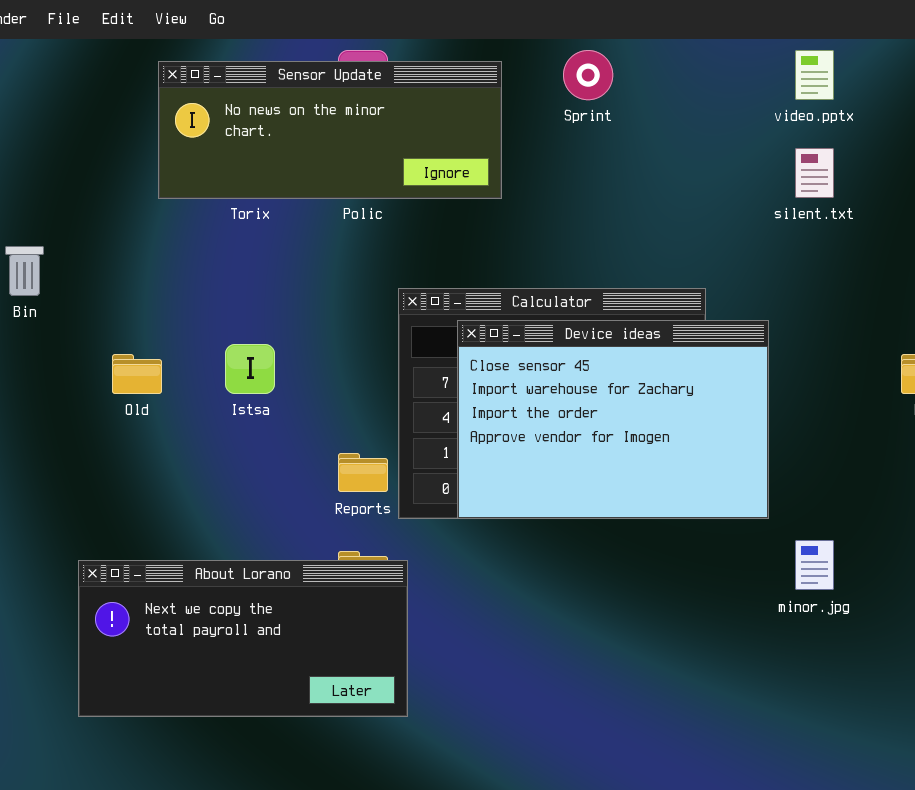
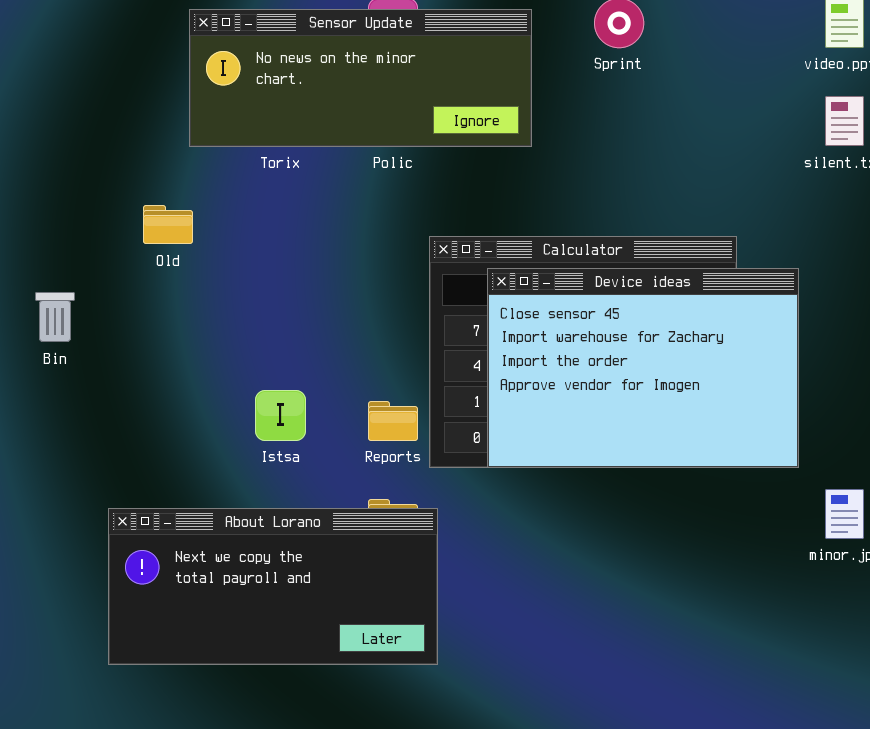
Bin: [5,246,44,296] -> [35,292,75,342], moved
Istsa: [225,344,275,394] -> [255,390,306,441], moved
Old: [112,354,162,394] -> [143,205,193,244], moved

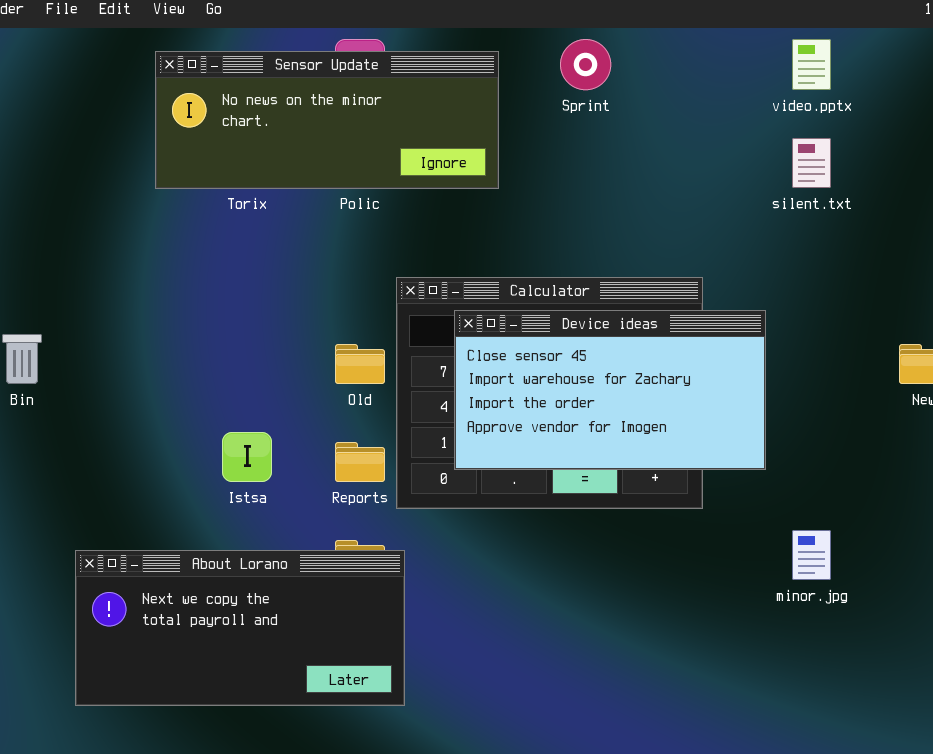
Old: [143,205,193,244] -> [335,344,385,384], moved
Device ideas: [487,268,799,468] -> [454,310,766,470], resized

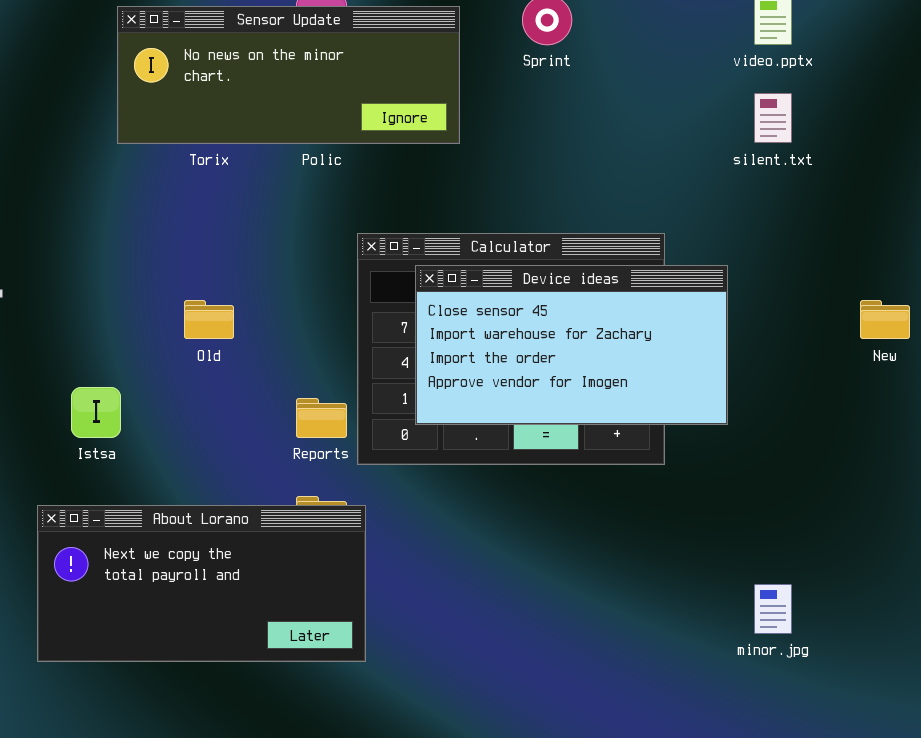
Old: [335,344,385,384] -> [184,300,234,339], moved
Istsa: [222,432,272,482] -> [71,387,121,438], moved
minor.jpg: [792,530,831,580] -> [754,584,792,634], moved

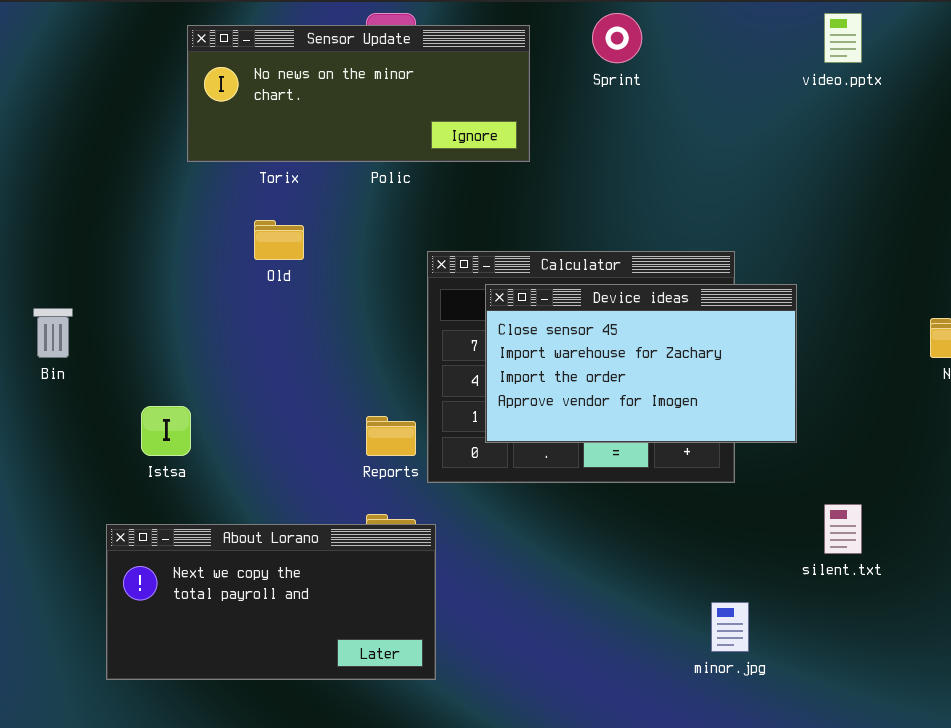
silent.txt: [754,93,792,143] -> [824,504,862,554], moved
Old: [184,300,234,339] -> [254,220,304,260], moved
minor.jpg: [754,584,792,634] -> [711,602,749,652], moved

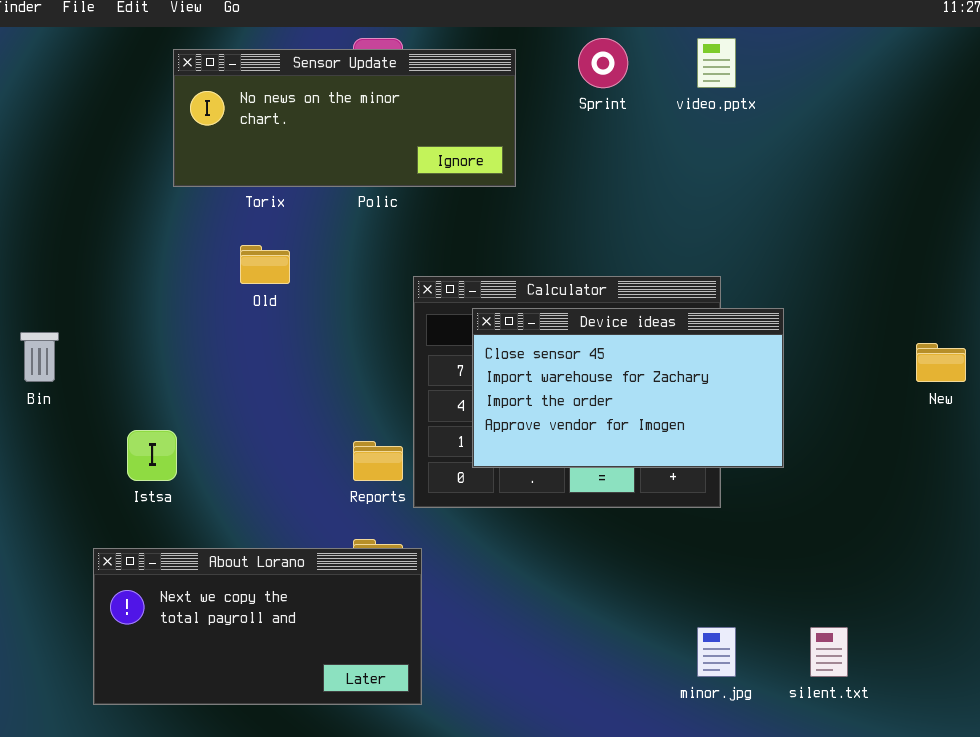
video.pptx: [824,13,862,63] -> [697,38,736,88], moved
silent.txt: [824,504,862,554] -> [810,627,848,677], moved

